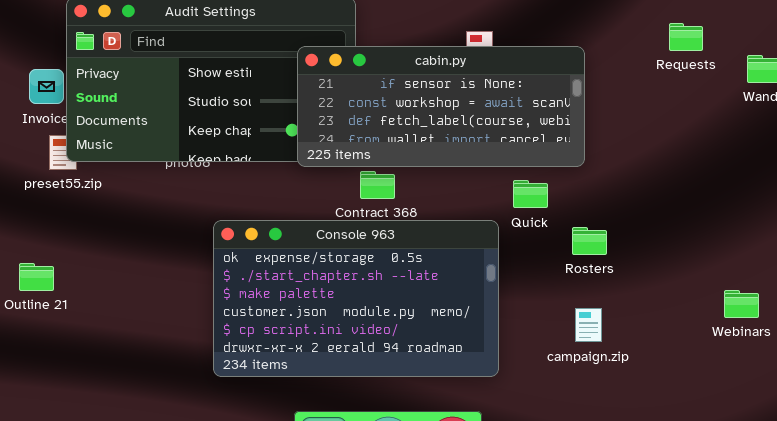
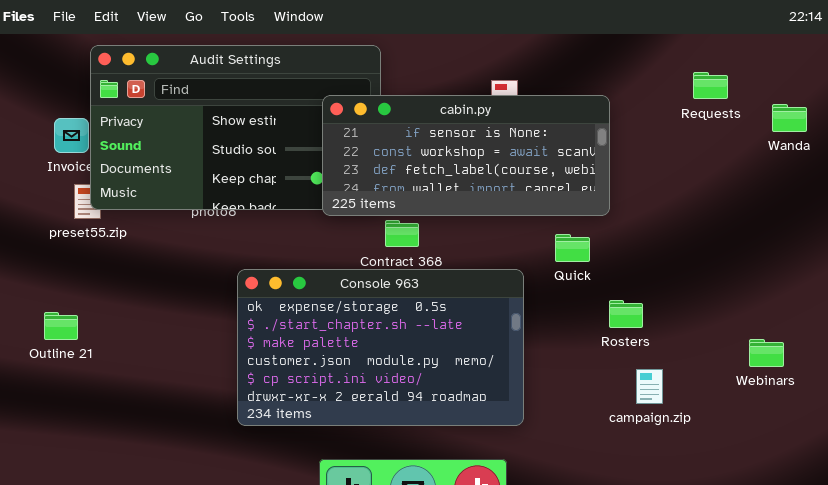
Quick: [513,180,548,208] -> [555,234,590,262], moved
Rosters: [572,227,607,255] -> [609,300,643,328], moved
campaign.zip: [575,308,602,342] -> [636,369,663,404], moved

